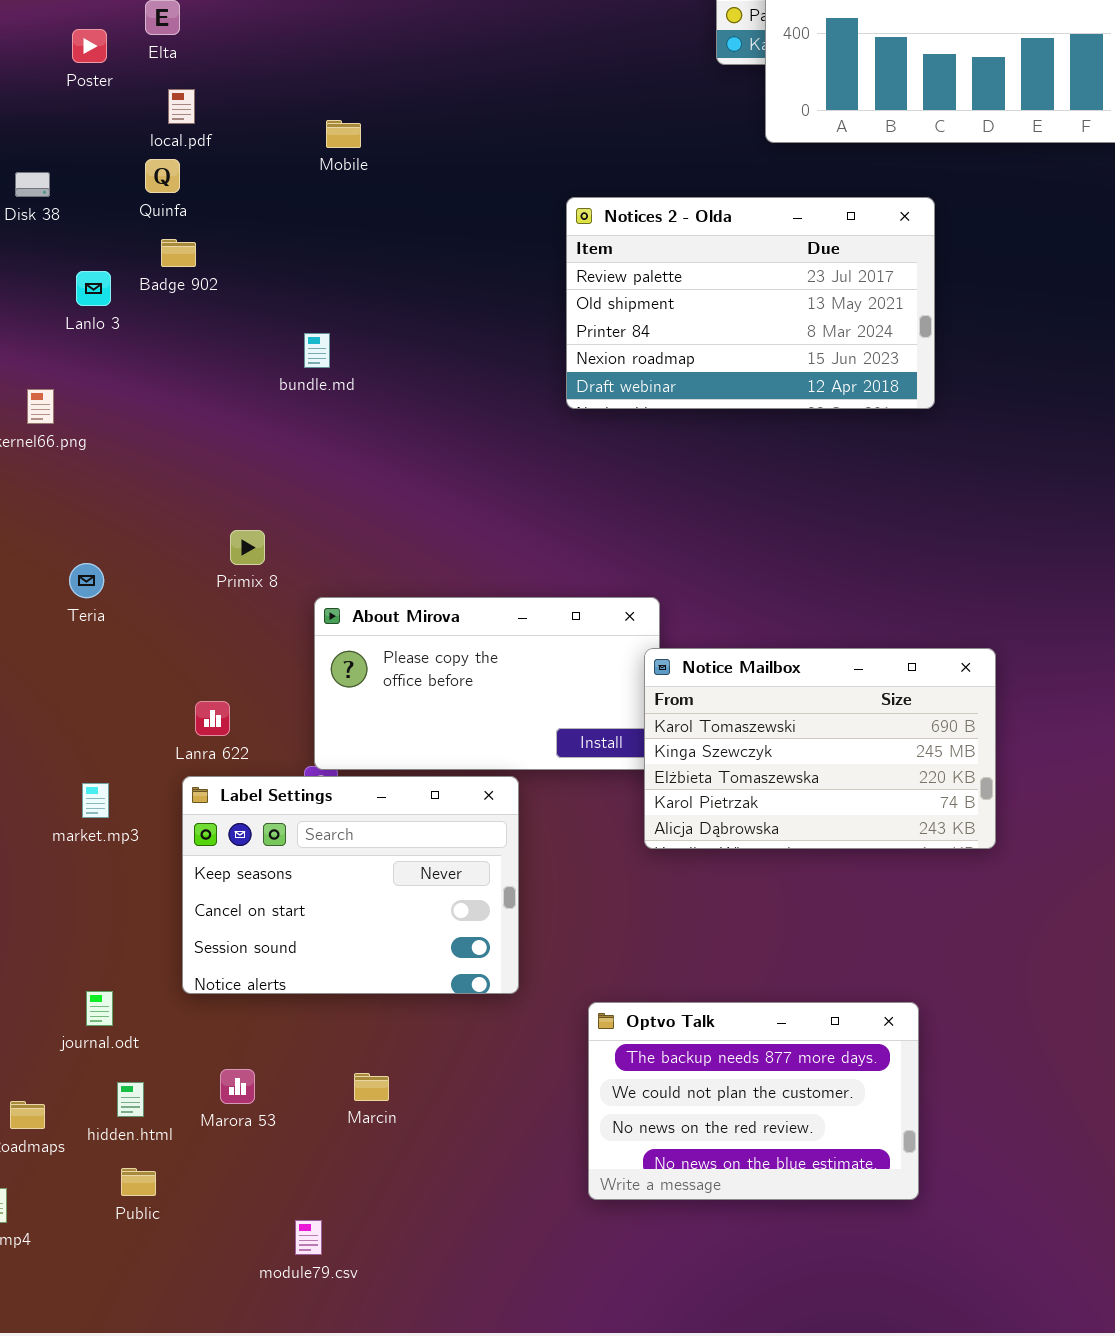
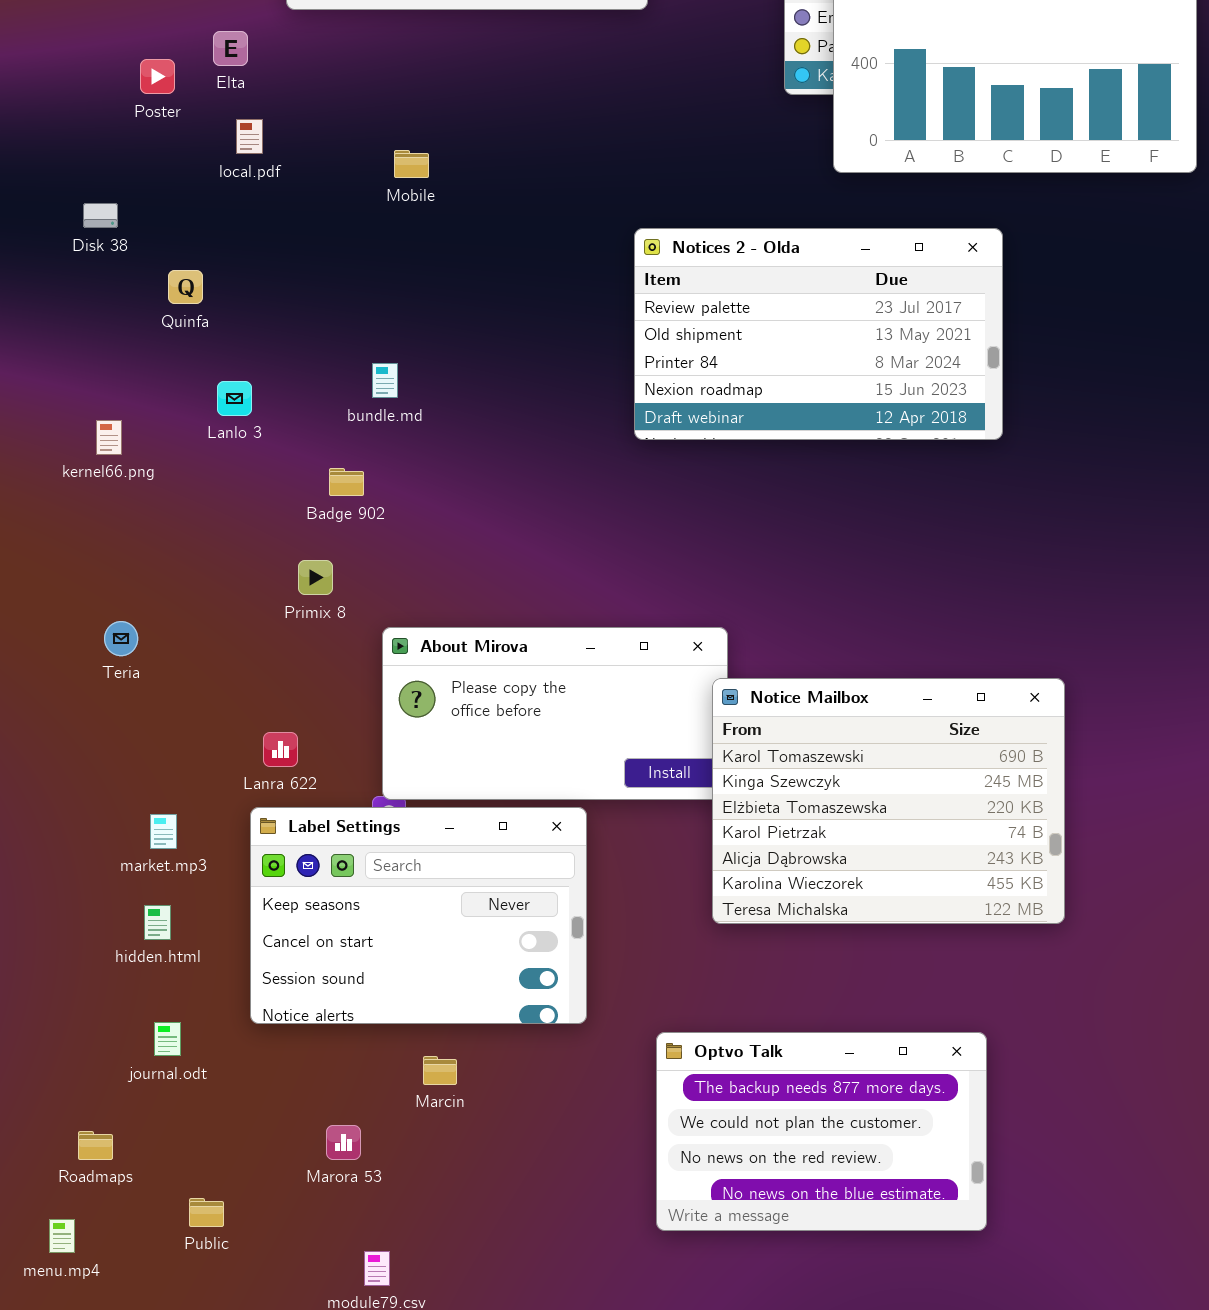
Quinfa: [145,159,180,193] -> [168,270,203,304], moved
Badge 902: [161,239,196,267] -> [329,468,364,496], moved
Lanlo 3: [76,271,111,306] -> [217,381,252,416], moved
Teria: [69,563,104,598] -> [104,621,138,656], moved
Notice Mailbox: [644,648,996,849] -> [712,678,1065,924], resized
Marora 53: [220,1069,255,1104] -> [326,1125,361,1160], moved
Marcin: [354,1073,389,1101] -> [423,1056,457,1085], moved
hidden.html: [117,1082,144,1117] -> [144,905,171,940], moved

